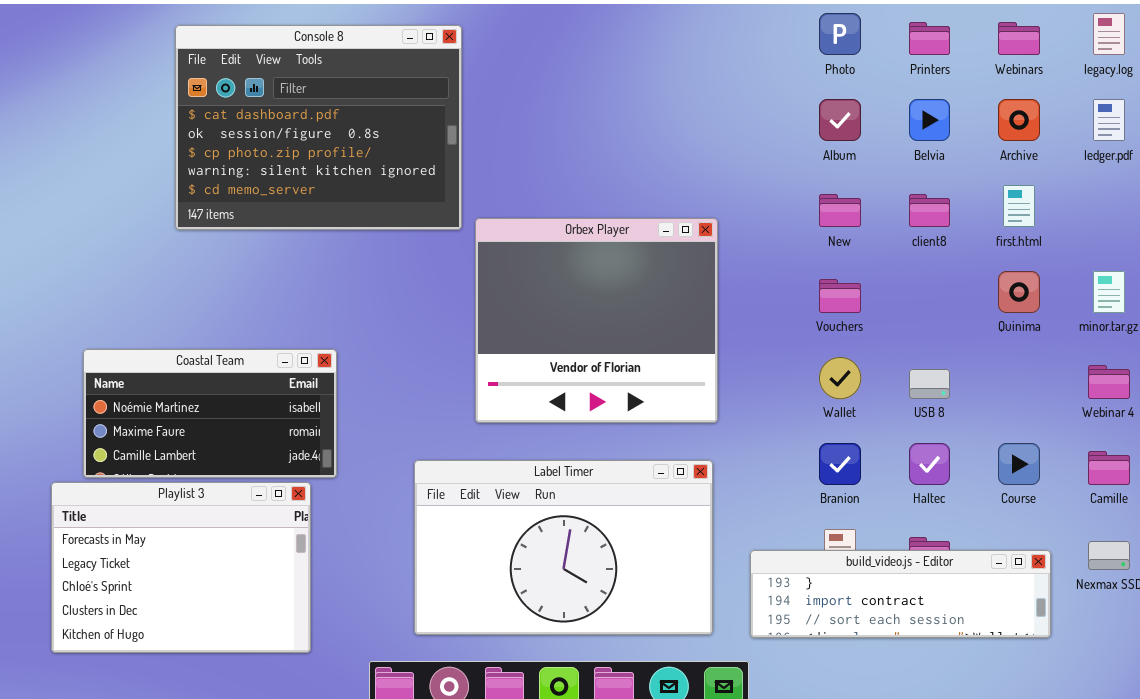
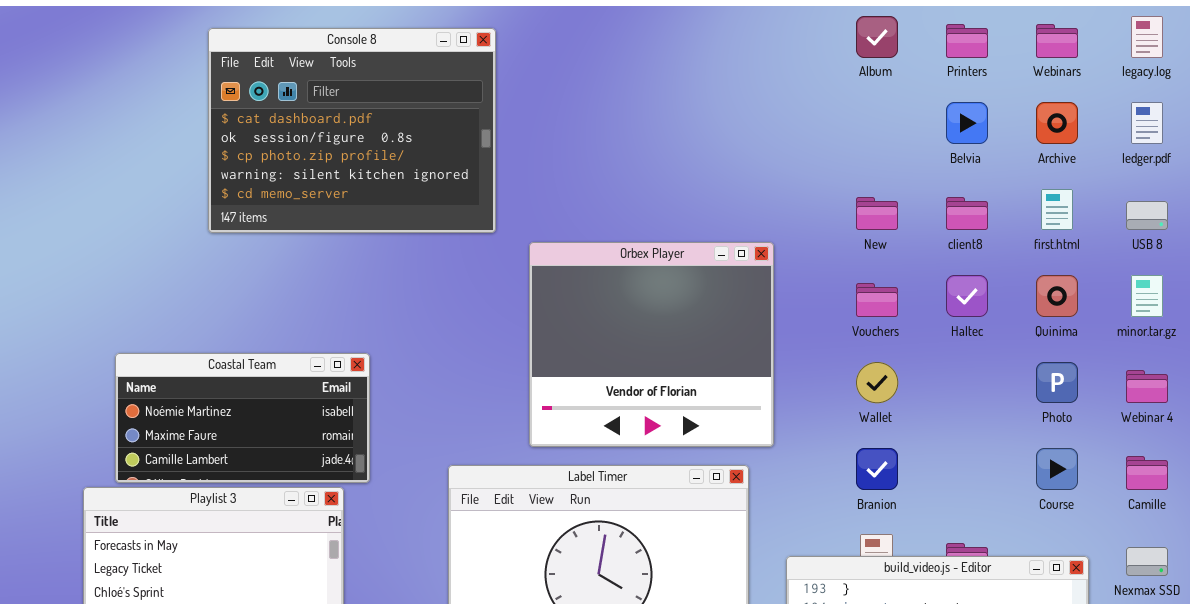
Photo: [819,13,861,55] -> [1036,362,1078,403], moved
Album: [819,99,861,141] -> [856,16,898,58], moved
Orbex Player: [475,218,718,423] -> [529,242,774,447], moved
USB 8: [909,369,950,399] -> [1126,201,1168,230], moved
Haltec: [909,443,950,485] -> [946,275,988,317], moved

